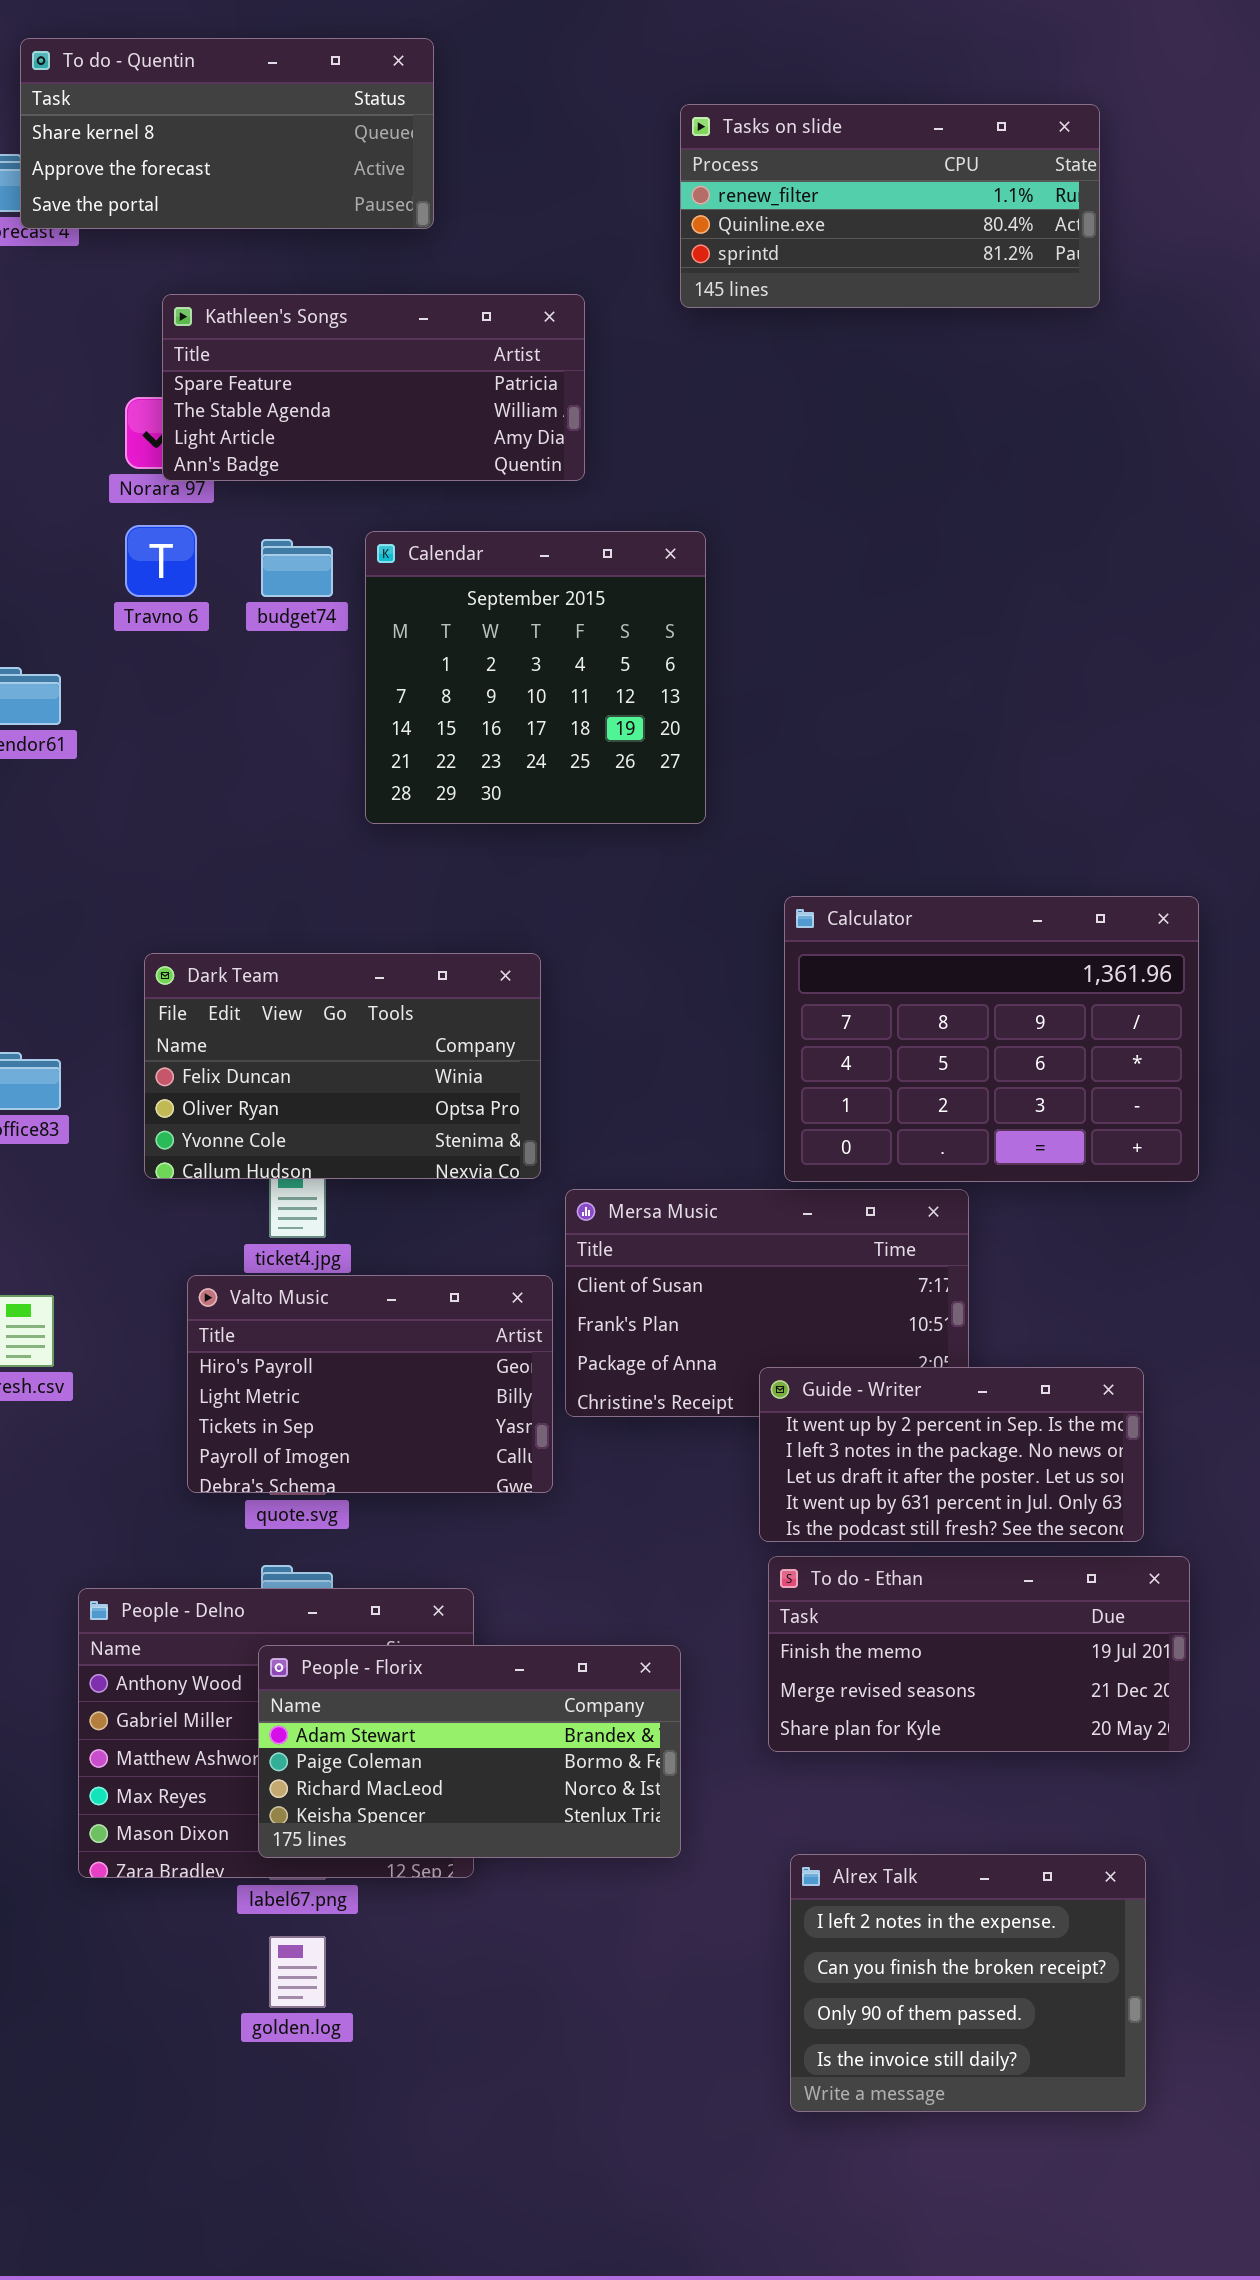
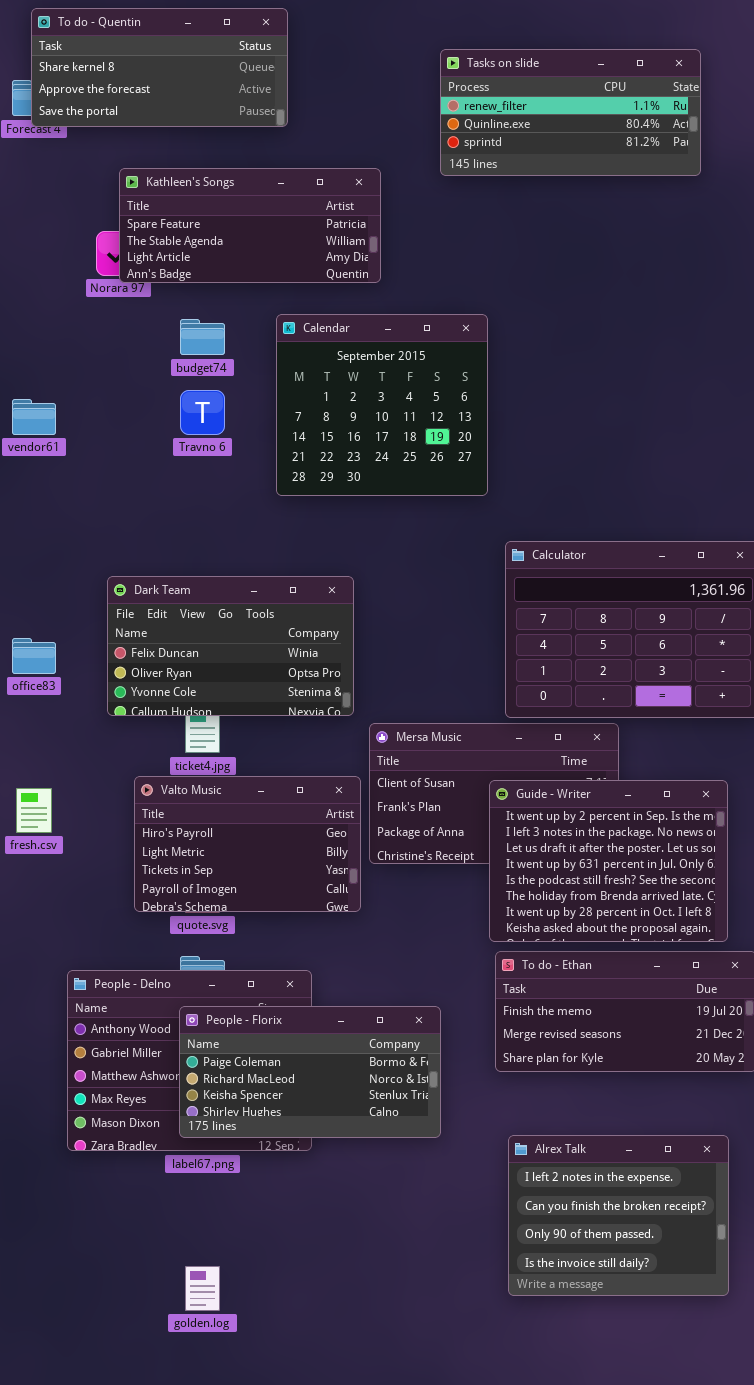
Travno 6: [125,525,197,597] -> [180,390,225,435], moved
Calendar: [365,531,706,824] -> [276,314,488,496], moved
Guide - Writer: [759,1367,1144,1542] -> [489,780,728,942], resized
People - Florix: [258,1645,681,1858] -> [179,1006,441,1138], scrolled down 1 row
golden.log: [269,1936,326,2008] -> [185,1266,220,1311], moved

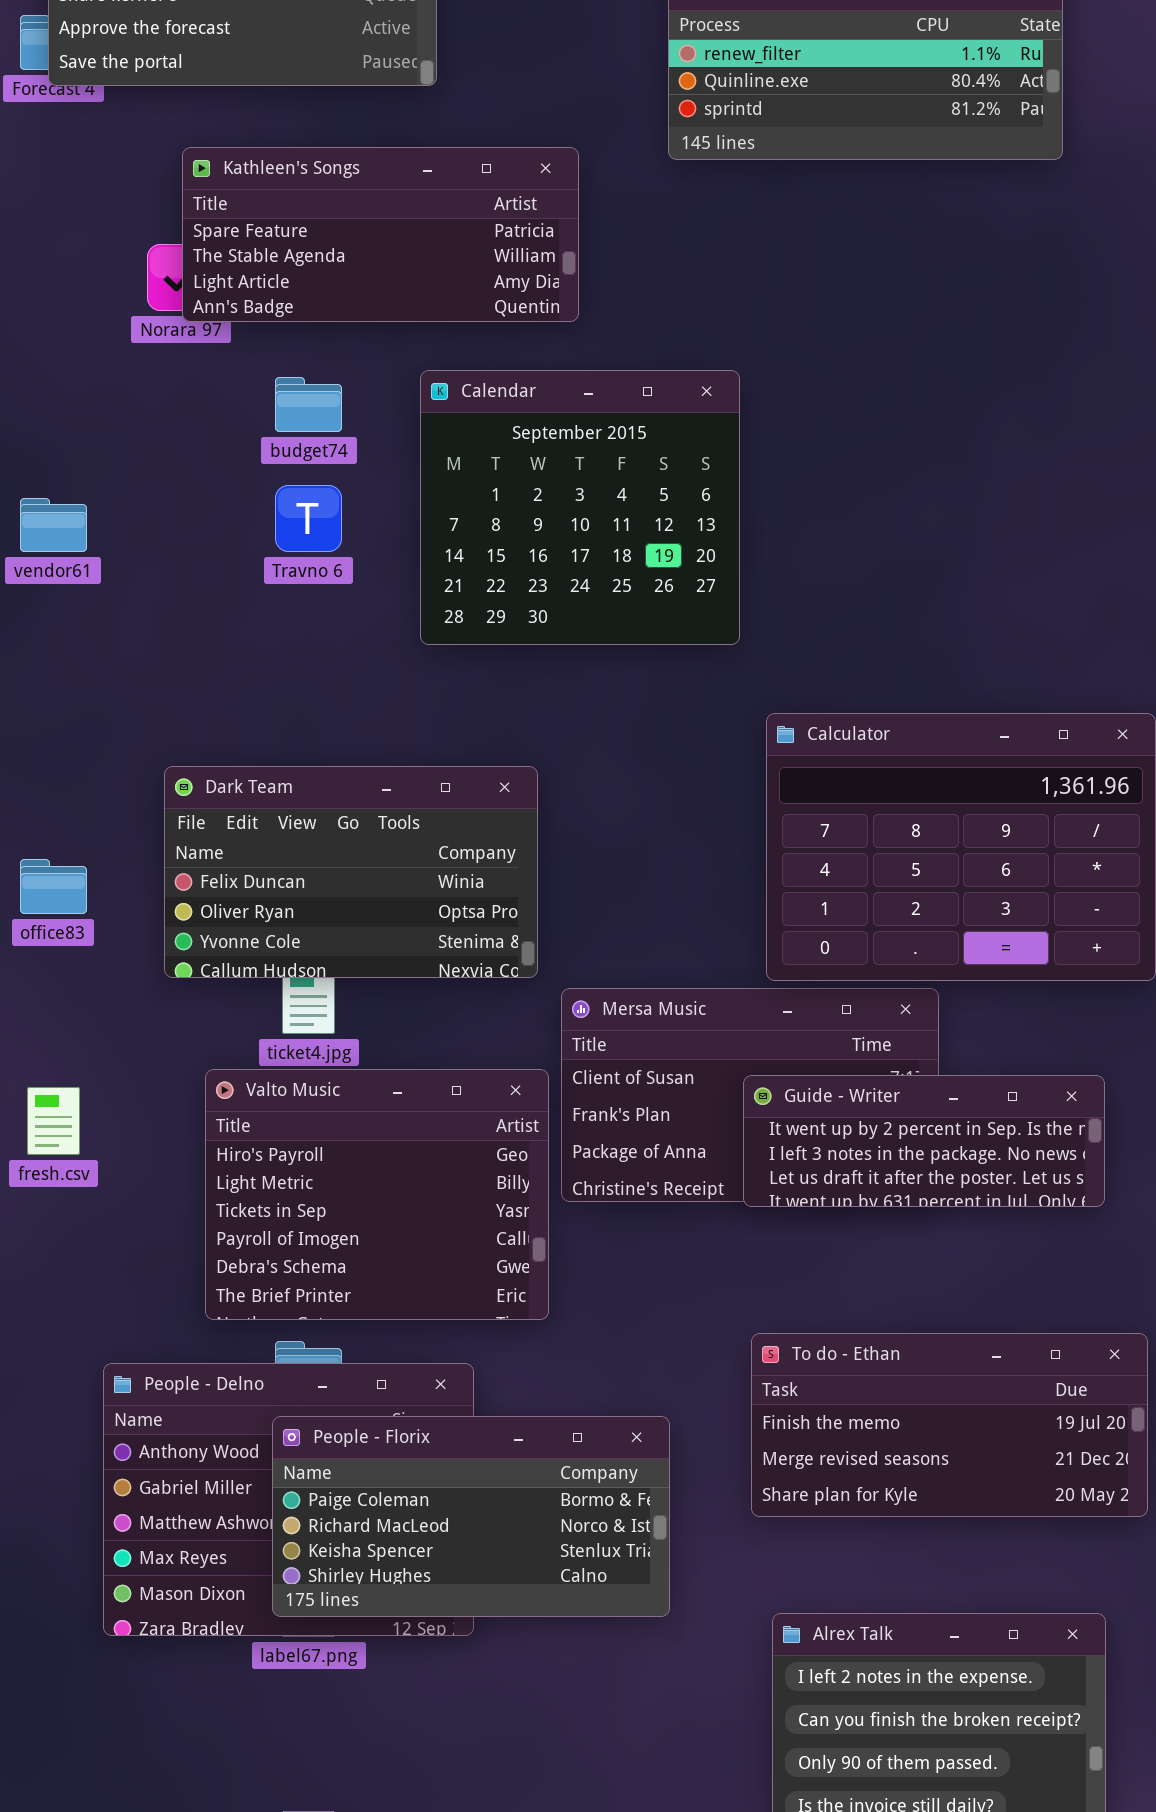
Valto Music: [134,776,361,912] -> [205,1069,549,1320], resized
Guide - Writer: [489,780,728,942] -> [743,1075,1105,1207], resized

